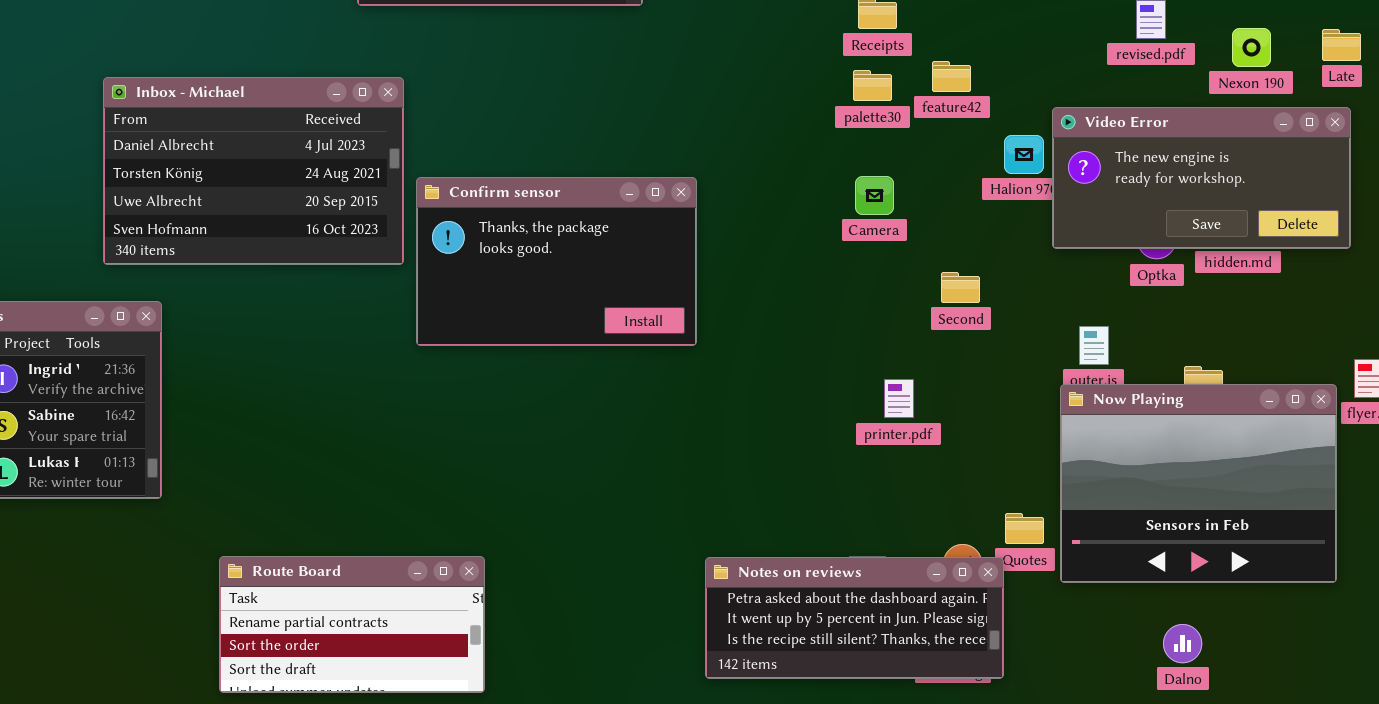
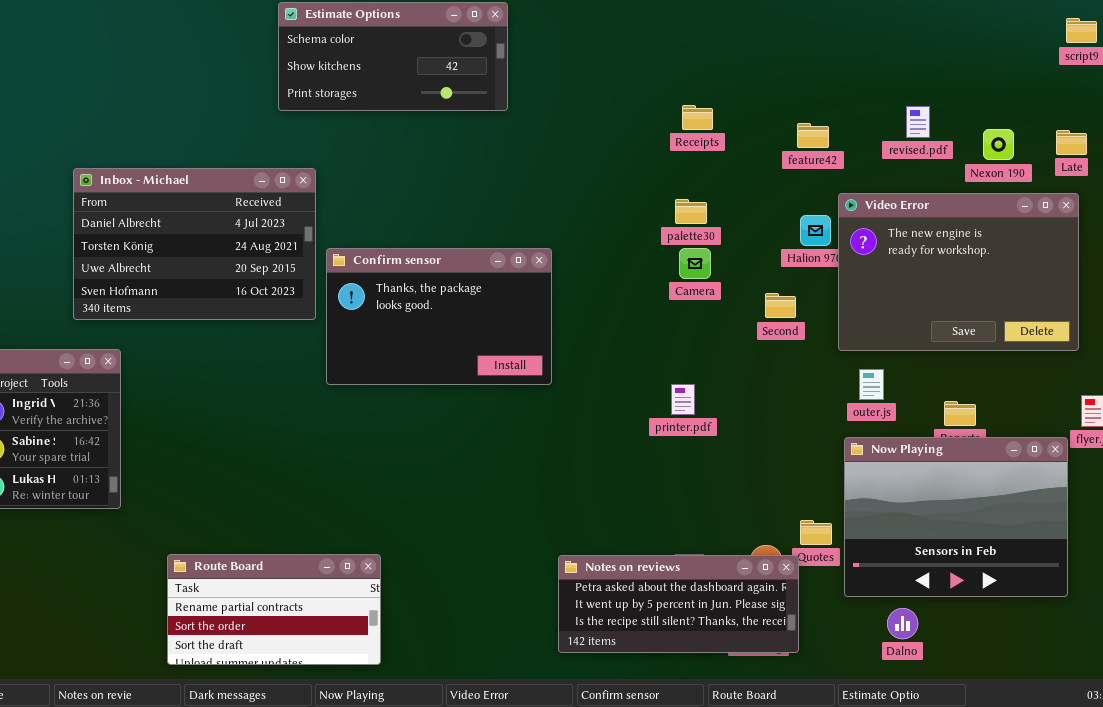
feature42: [932,61,971,92] -> [797,123,829,148], moved
palette30: [853,70,892,101] -> [675,199,707,224], moved
Video Error: [1052,107,1351,249] -> [838,193,1079,351], resized
Second: [941,272,980,303] -> [765,293,796,318], moved
printer.pdf: [884,379,914,418] -> [671,384,695,415], moved
Now Playing: [1060,384,1337,583] -> [844,437,1068,597], moved
Dalno: [1163,624,1202,663] -> [887,608,918,639], moved

